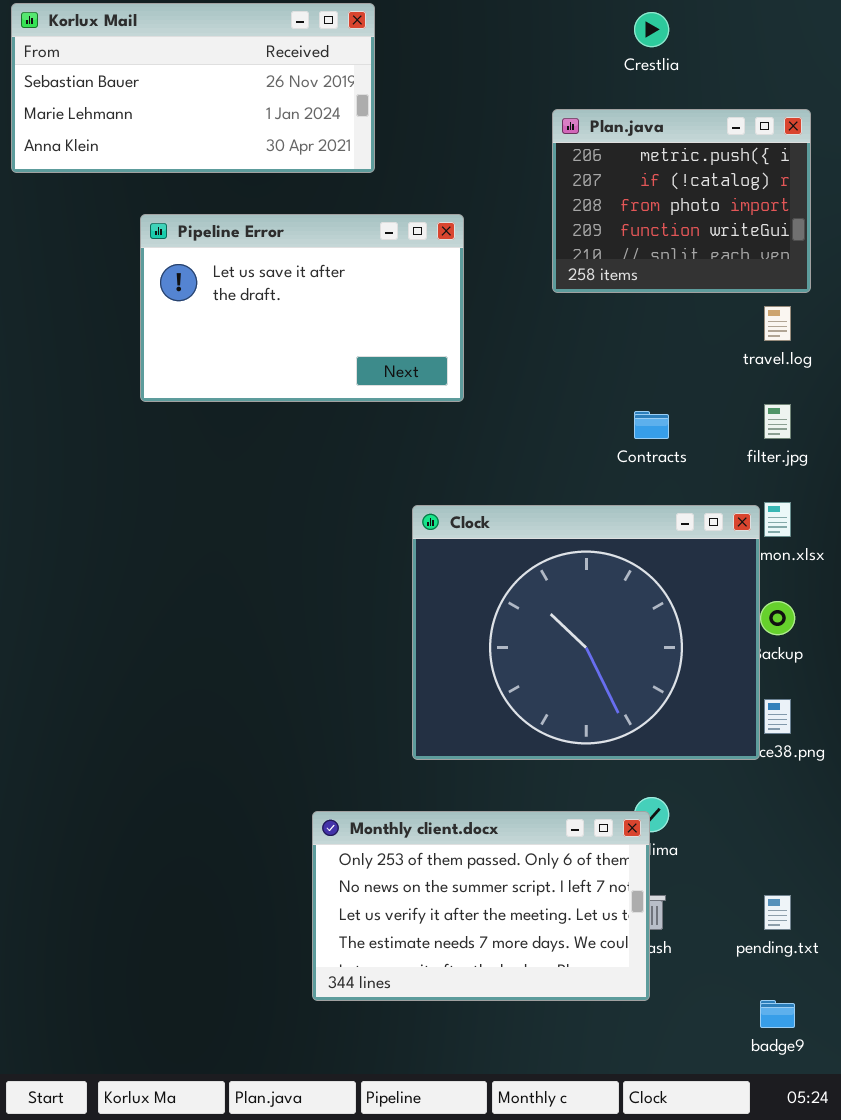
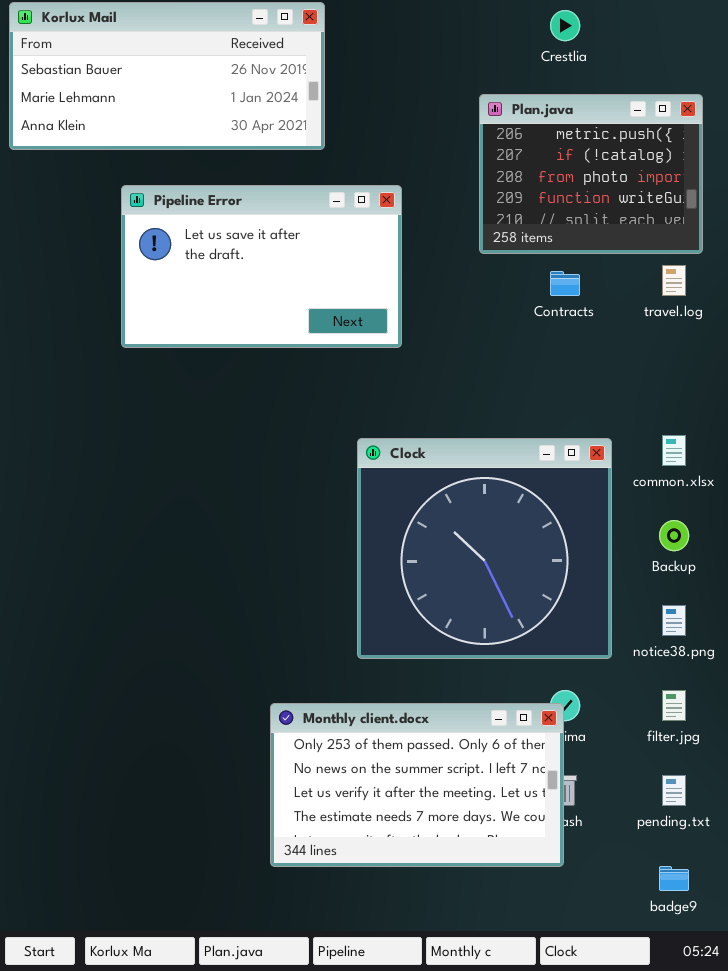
filter.jpg: [764,404,791,439] -> [662,690,686,721], moved
Contracts: [634,411,669,439] -> [550,271,580,296], moved
Clock: [412,505,760,760] -> [357,438,612,659], resized

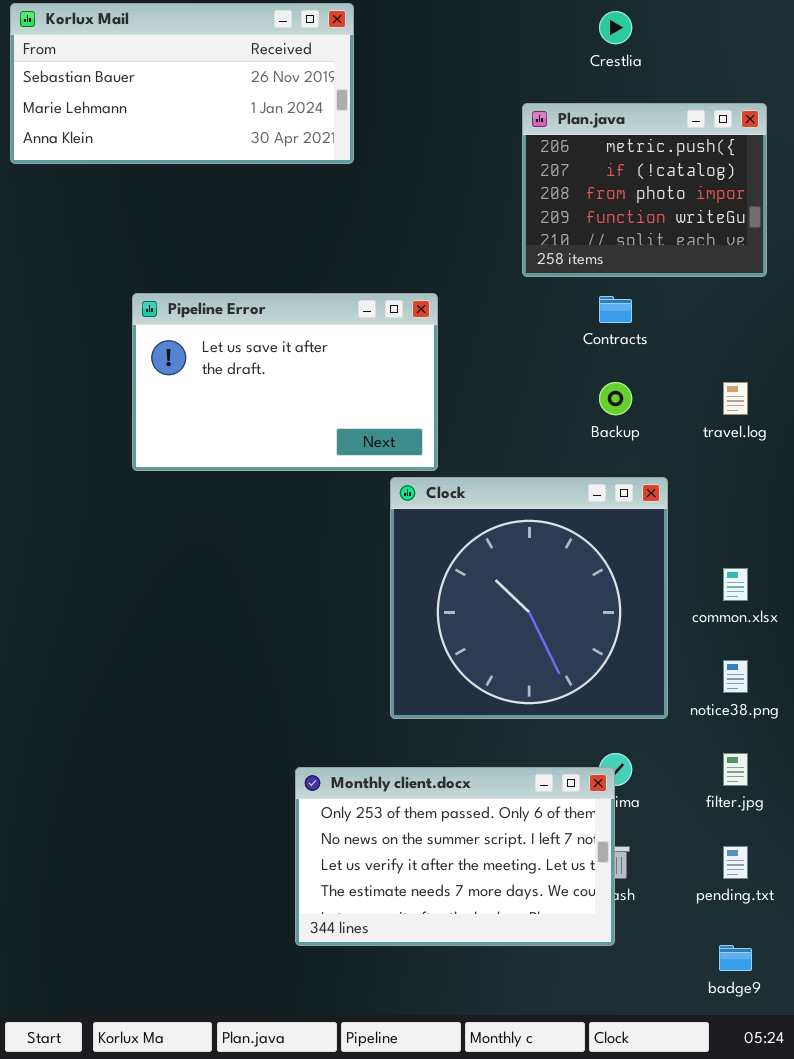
Pipeline Error: [121,185,402,348] -> [132,293,438,471], moved
travel.log: [662,265,686,296] -> [723,382,748,415], moved
common.xlsx: [662,435,686,466] -> [723,568,748,601], moved
Backup: [659,520,689,551] -> [599,382,632,415], moved

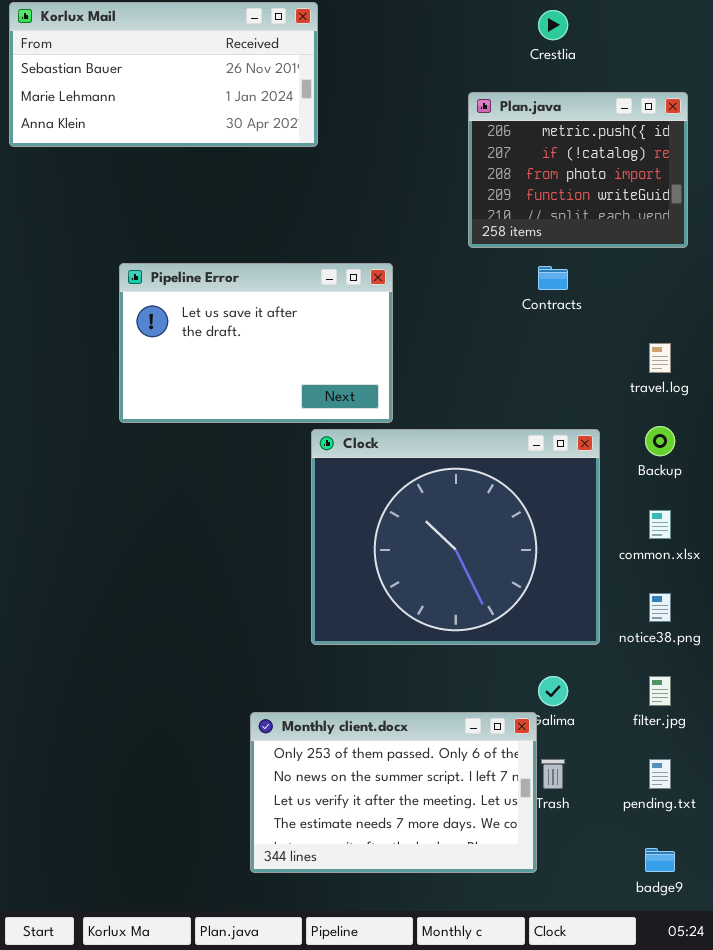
Backup: [599,382,632,415] -> [645,426,675,456], moved
Clock: [390,477,668,719] -> [311,429,600,645], resized
Monthly client.docx: [295,767,615,946] -> [250,712,537,873], moved

